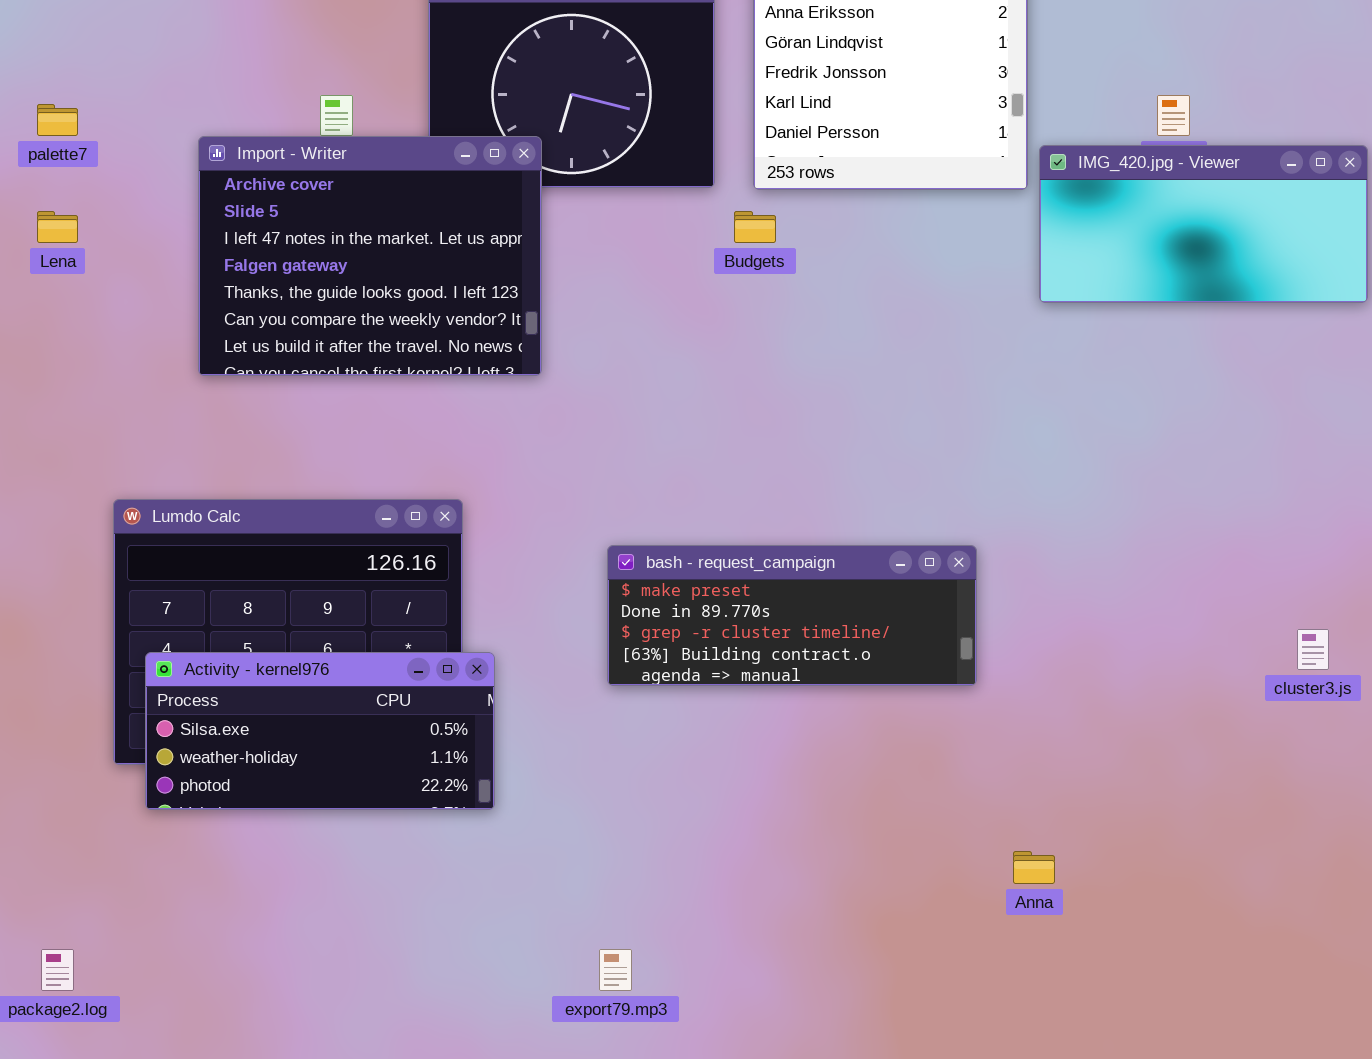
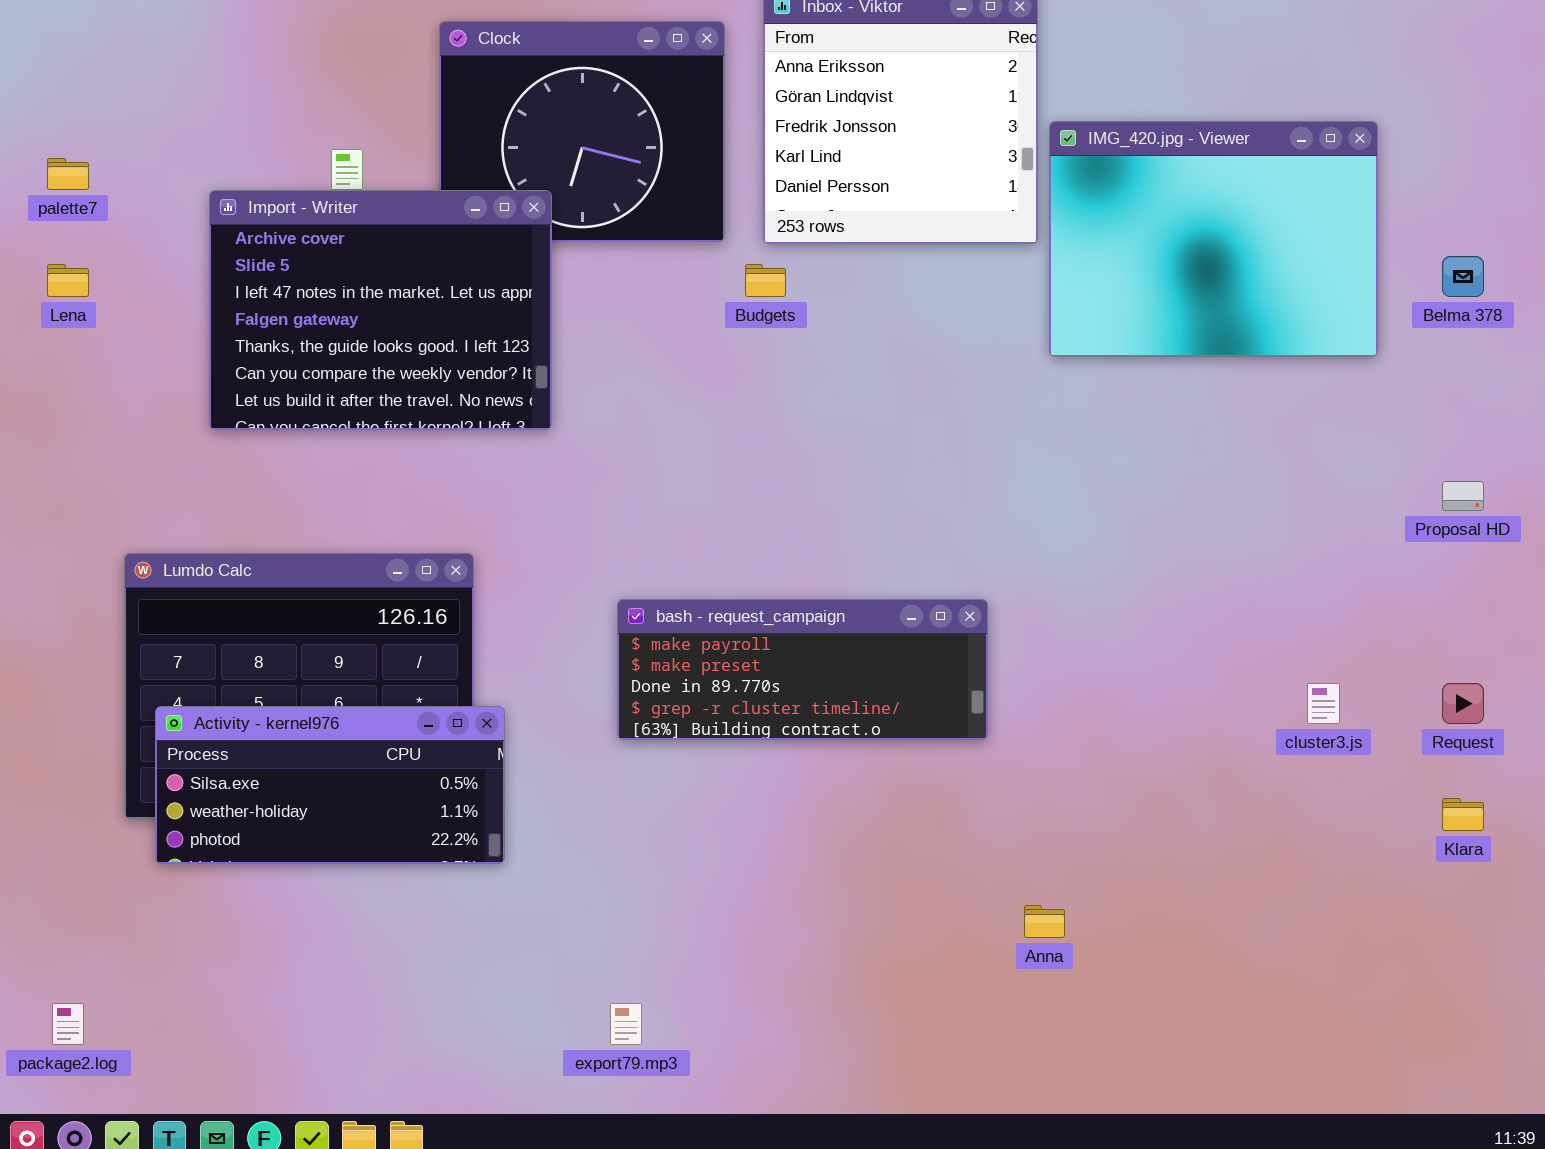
IMG_420.jpg - Viewer: [1039,145,1368,303] -> [1049,121,1378,357], resized
bash - request_campaign: [607,545,977,686] -> [617,599,988,740], scrolled up 1 row

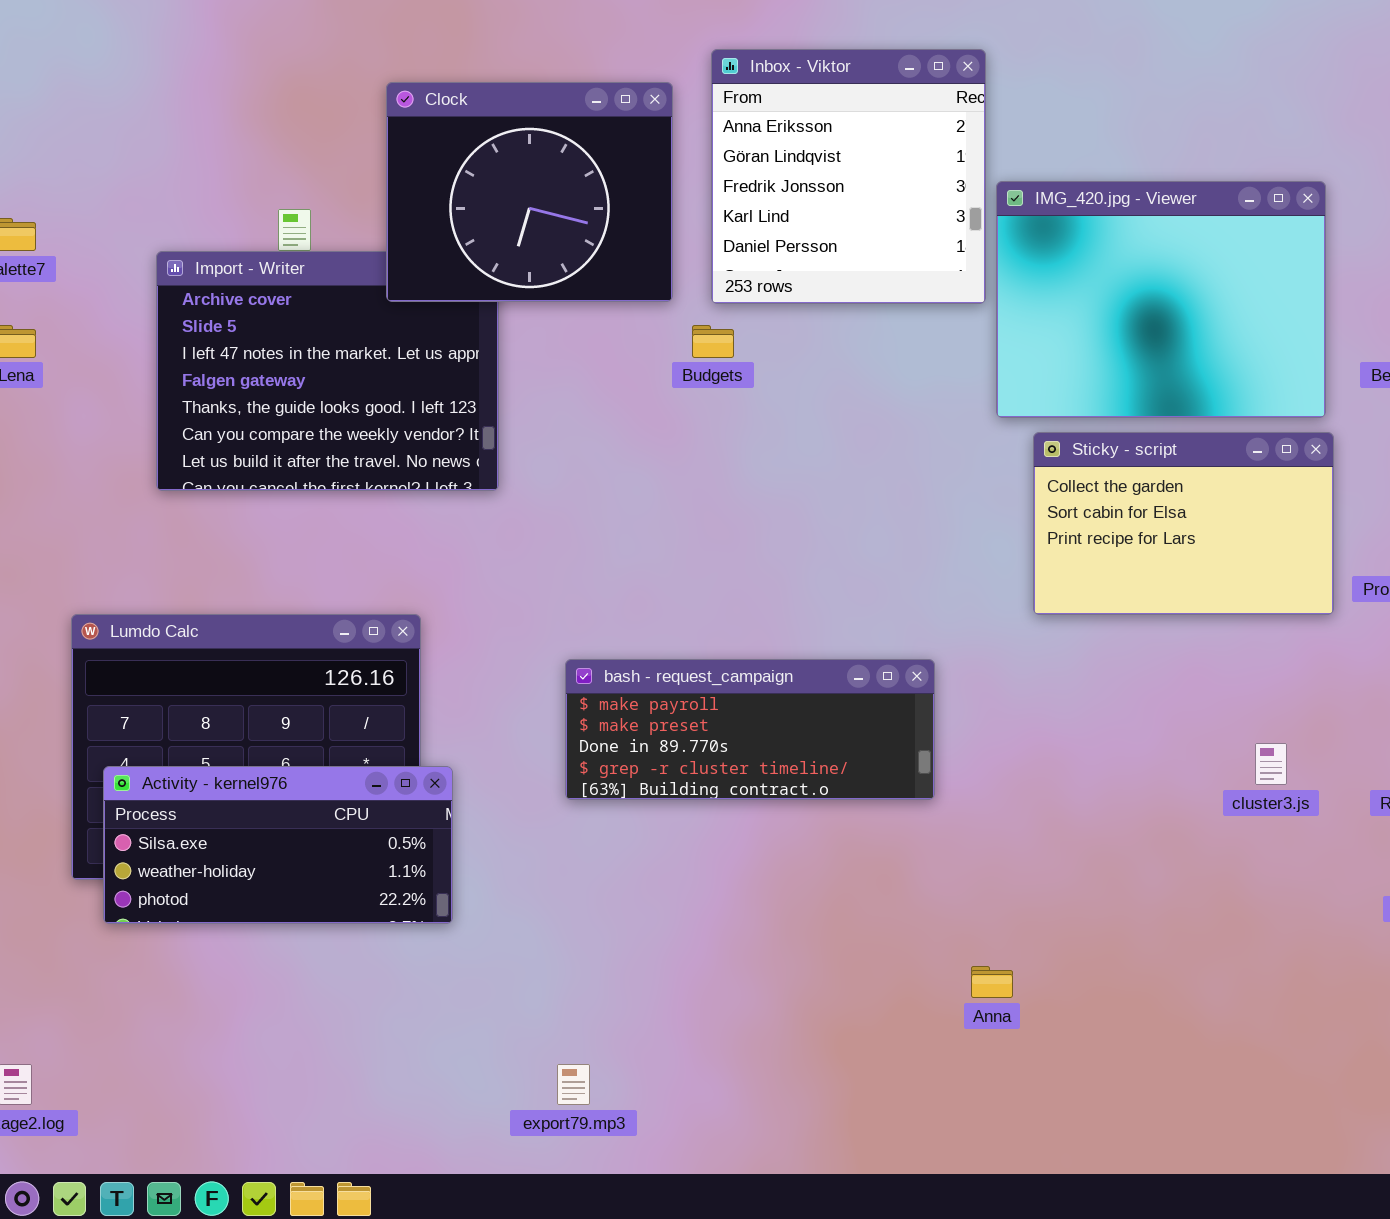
Clock: [439,21,725,242] -> [386,82,673,302], raised
Sticky - script: none -> [1033,432,1334,615], opened

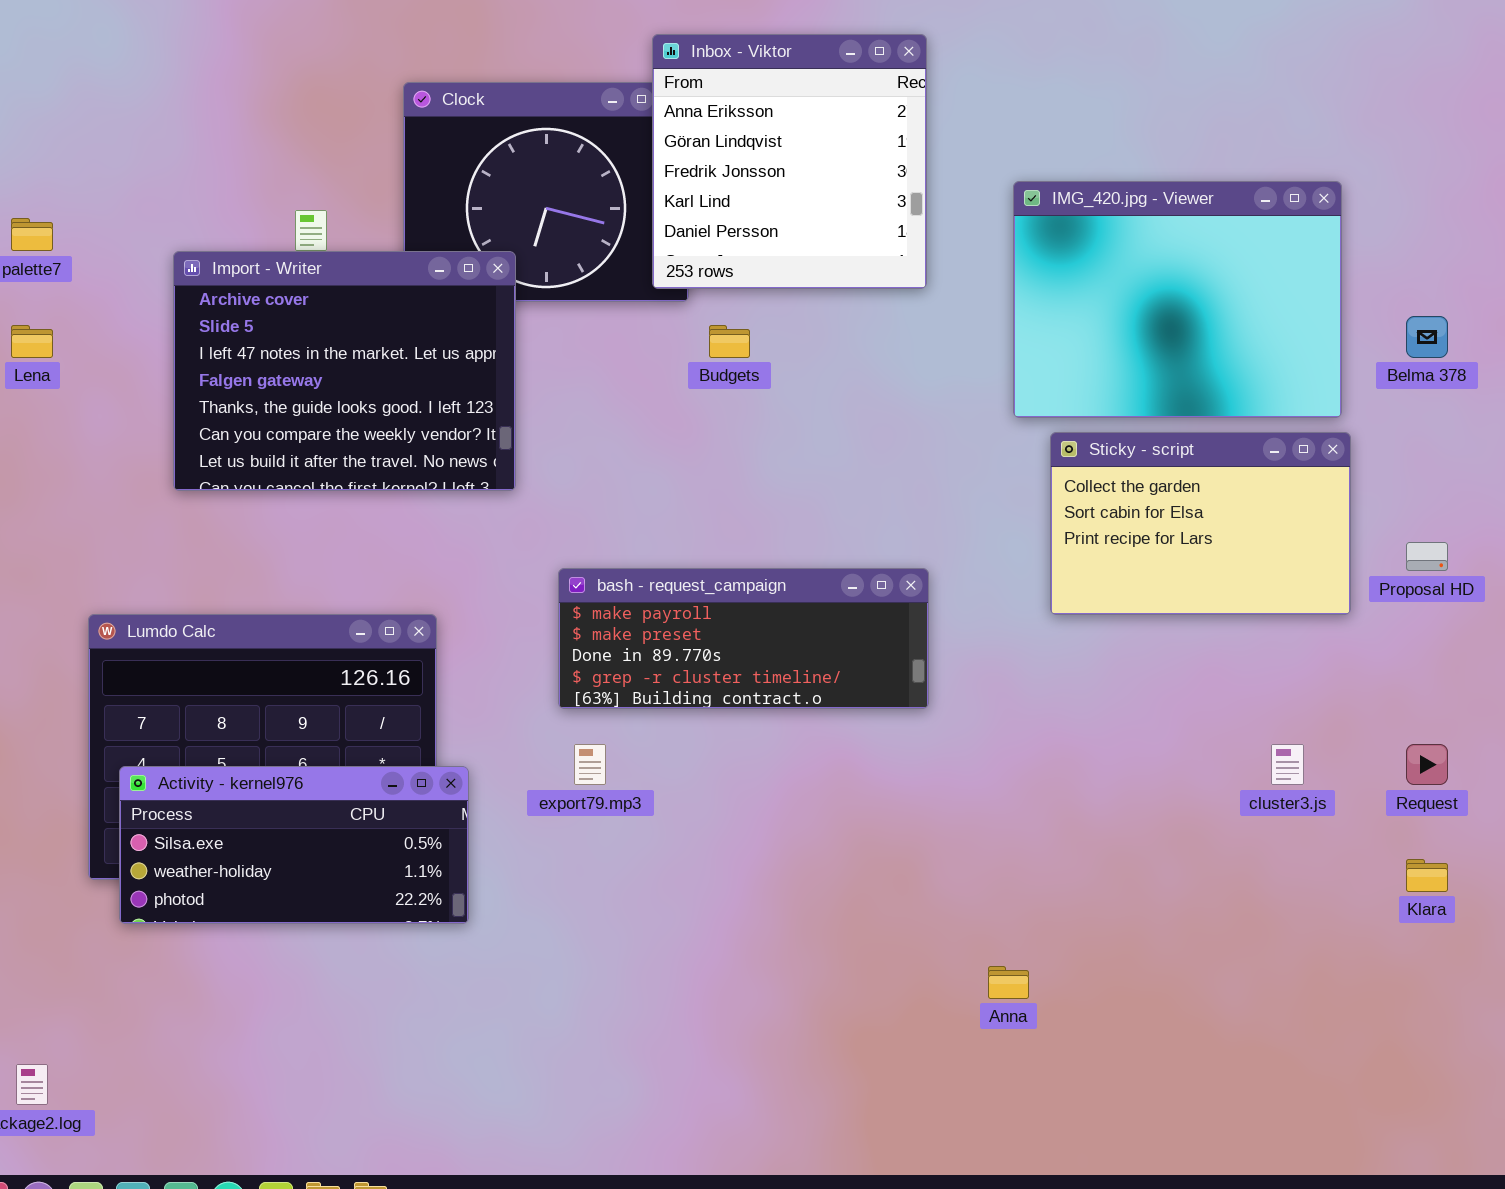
Inbox - Viktor: [711,49,986,304] -> [652,34,927,289], moved
Import - Writer: [156,251,499,491] -> [173,251,516,491], raised
bash - request_campaign: [565,659,935,800] -> [558,568,929,709], moved
export79.mp3: [557,1064,590,1105] -> [574,744,606,785], moved

